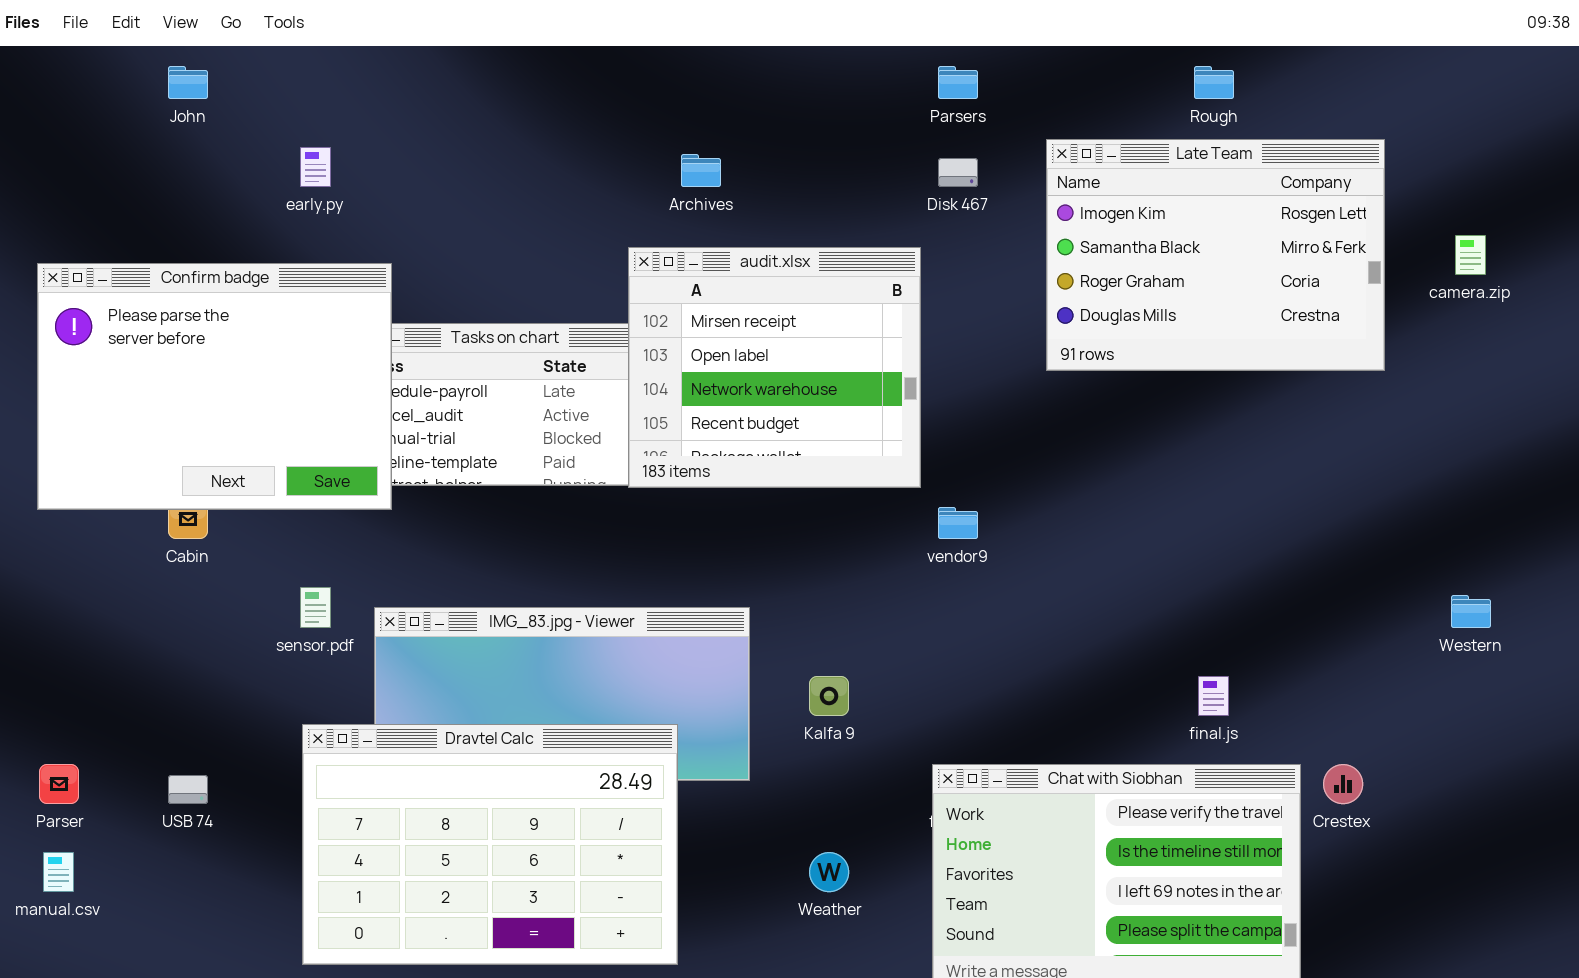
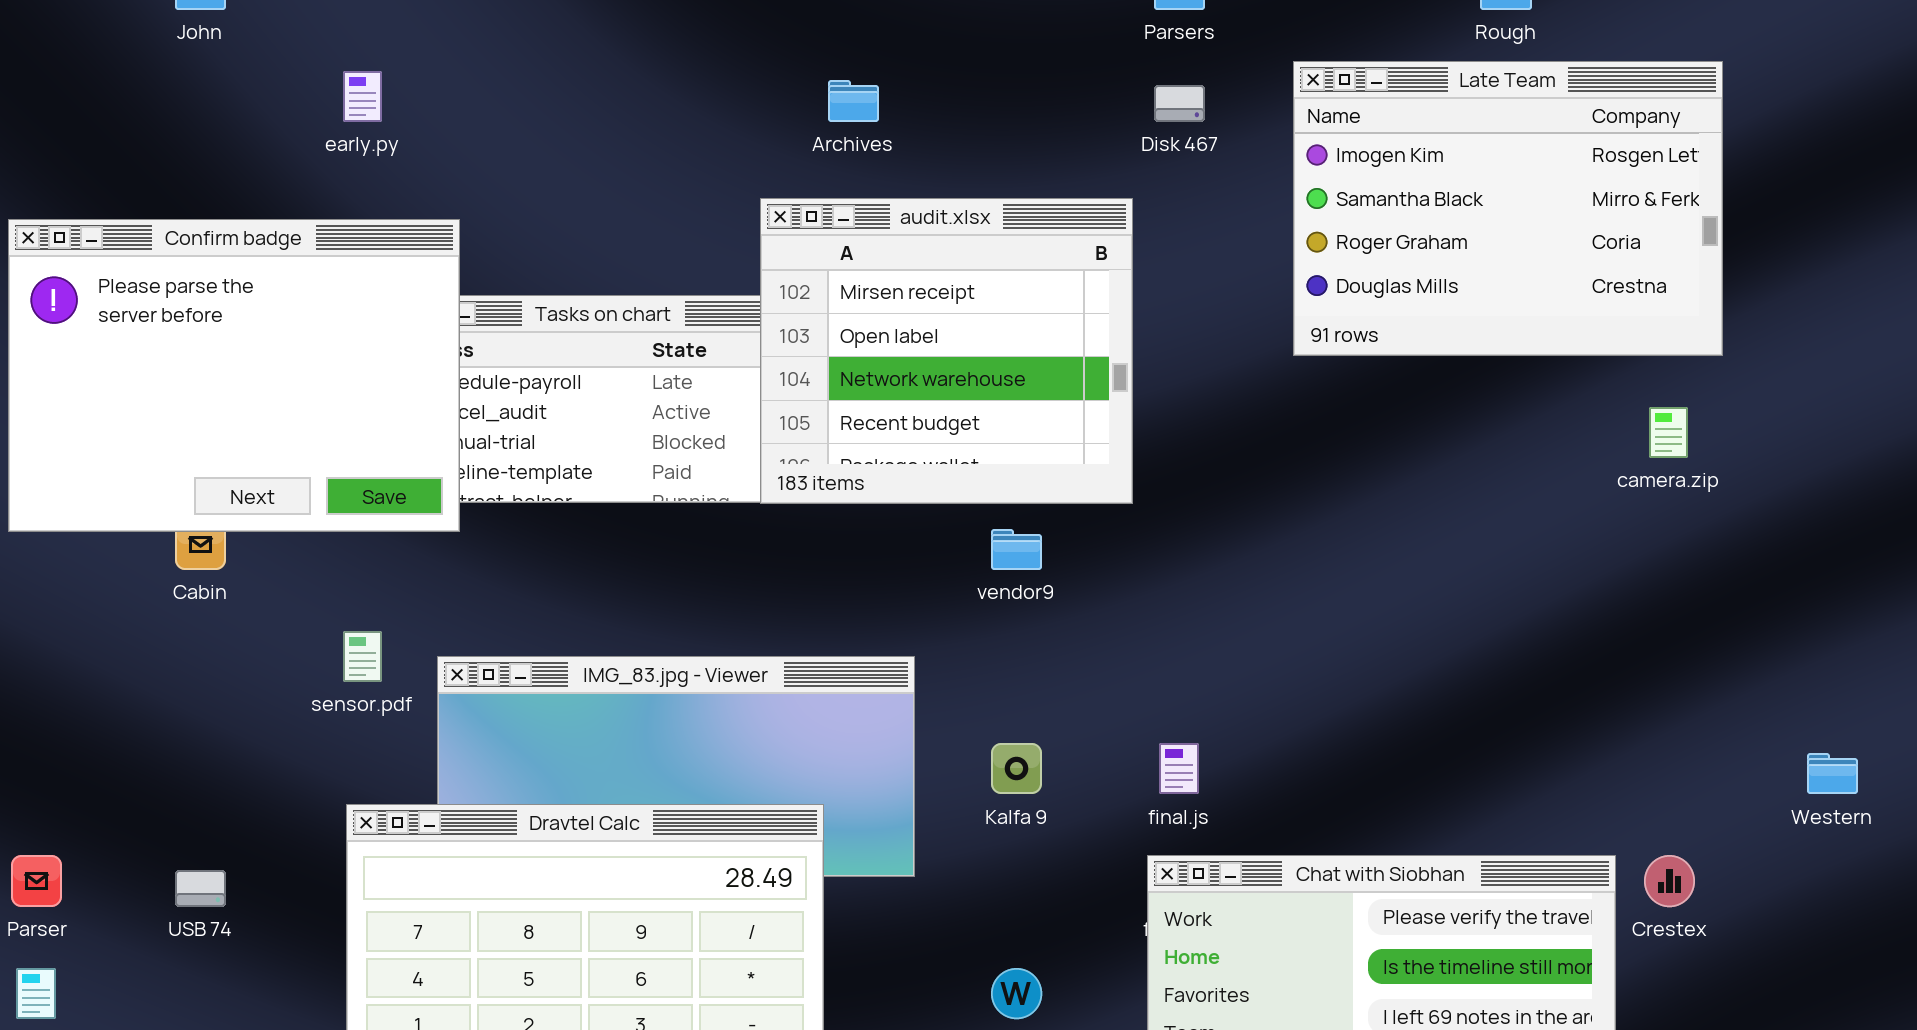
camera.zip: [1455,235,1486,275] -> [1649,407,1688,458], moved
vendor9: [938,507,978,539] -> [991,529,1042,570], moved
Western: [1451,595,1491,628] -> [1807,753,1858,794], moved
final.js: [1198,676,1229,716] -> [1159,743,1199,794], moved

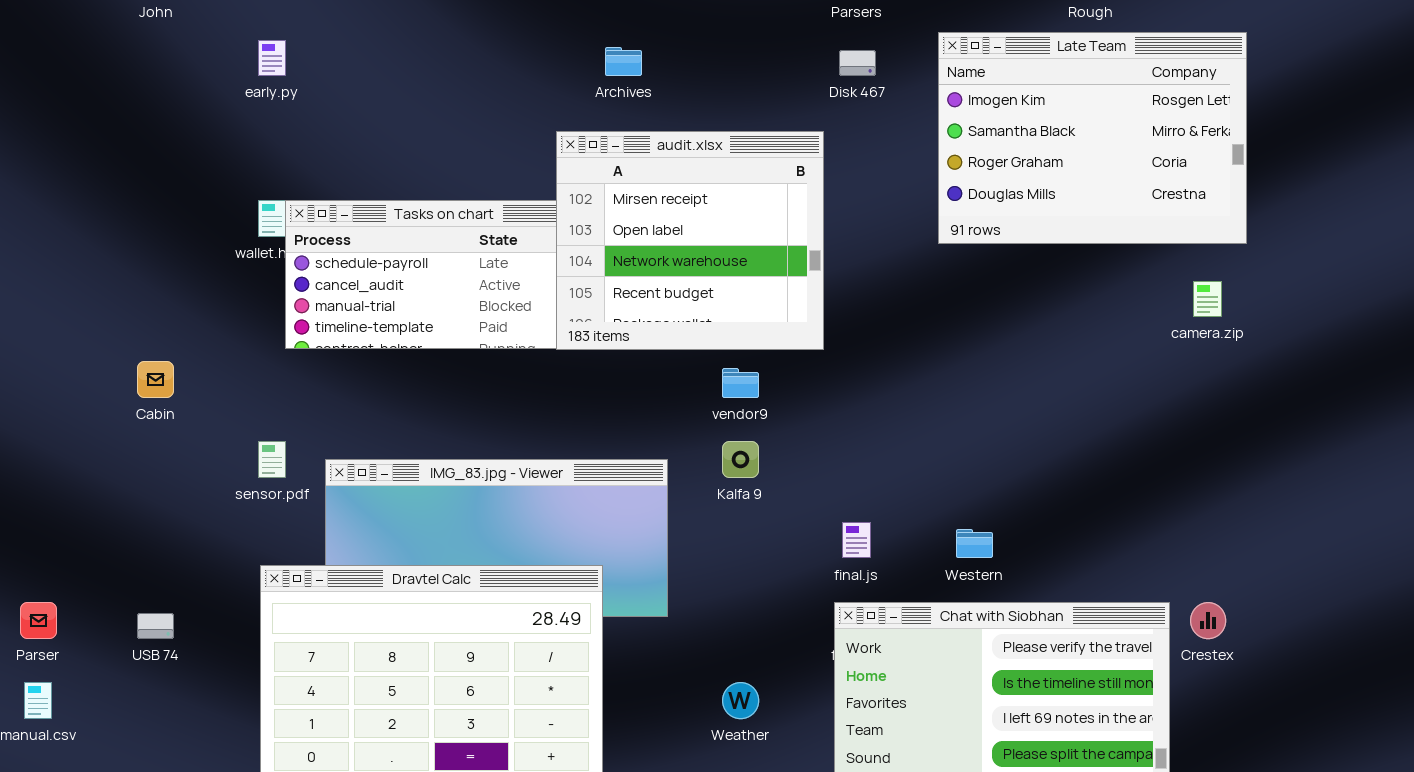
Confirm badge: [8,219,460,532] -> none, closed
Kalfa 9: [991,743,1042,794] -> [722,441,759,478], moved
Western: [1807,753,1858,794] -> [956,529,993,558], moved

